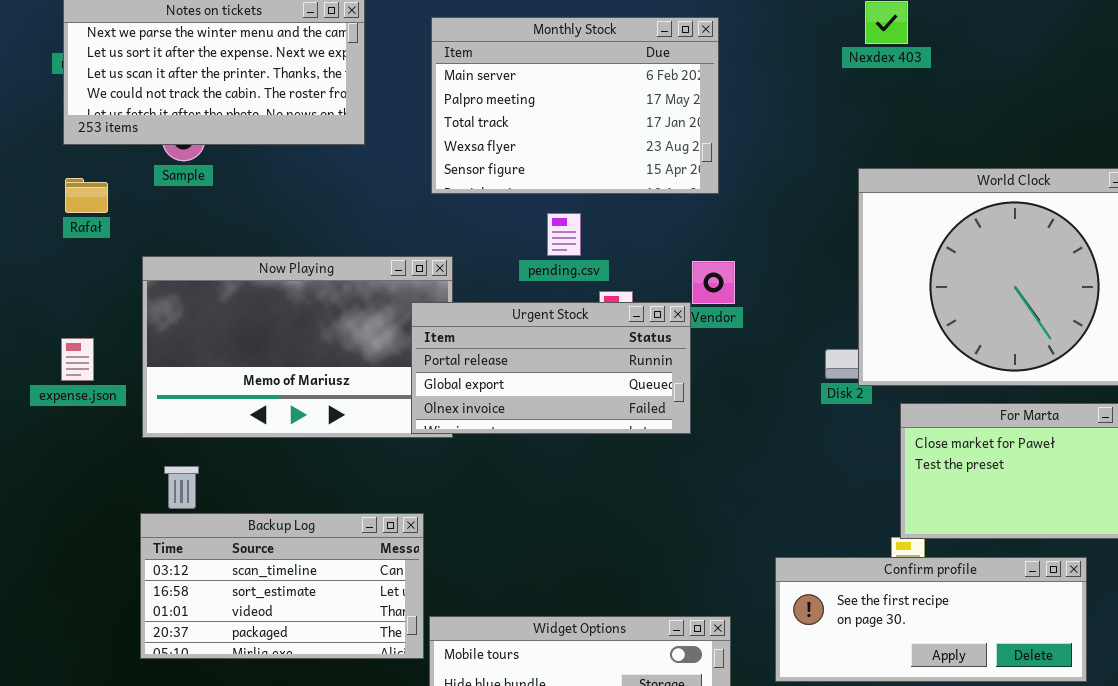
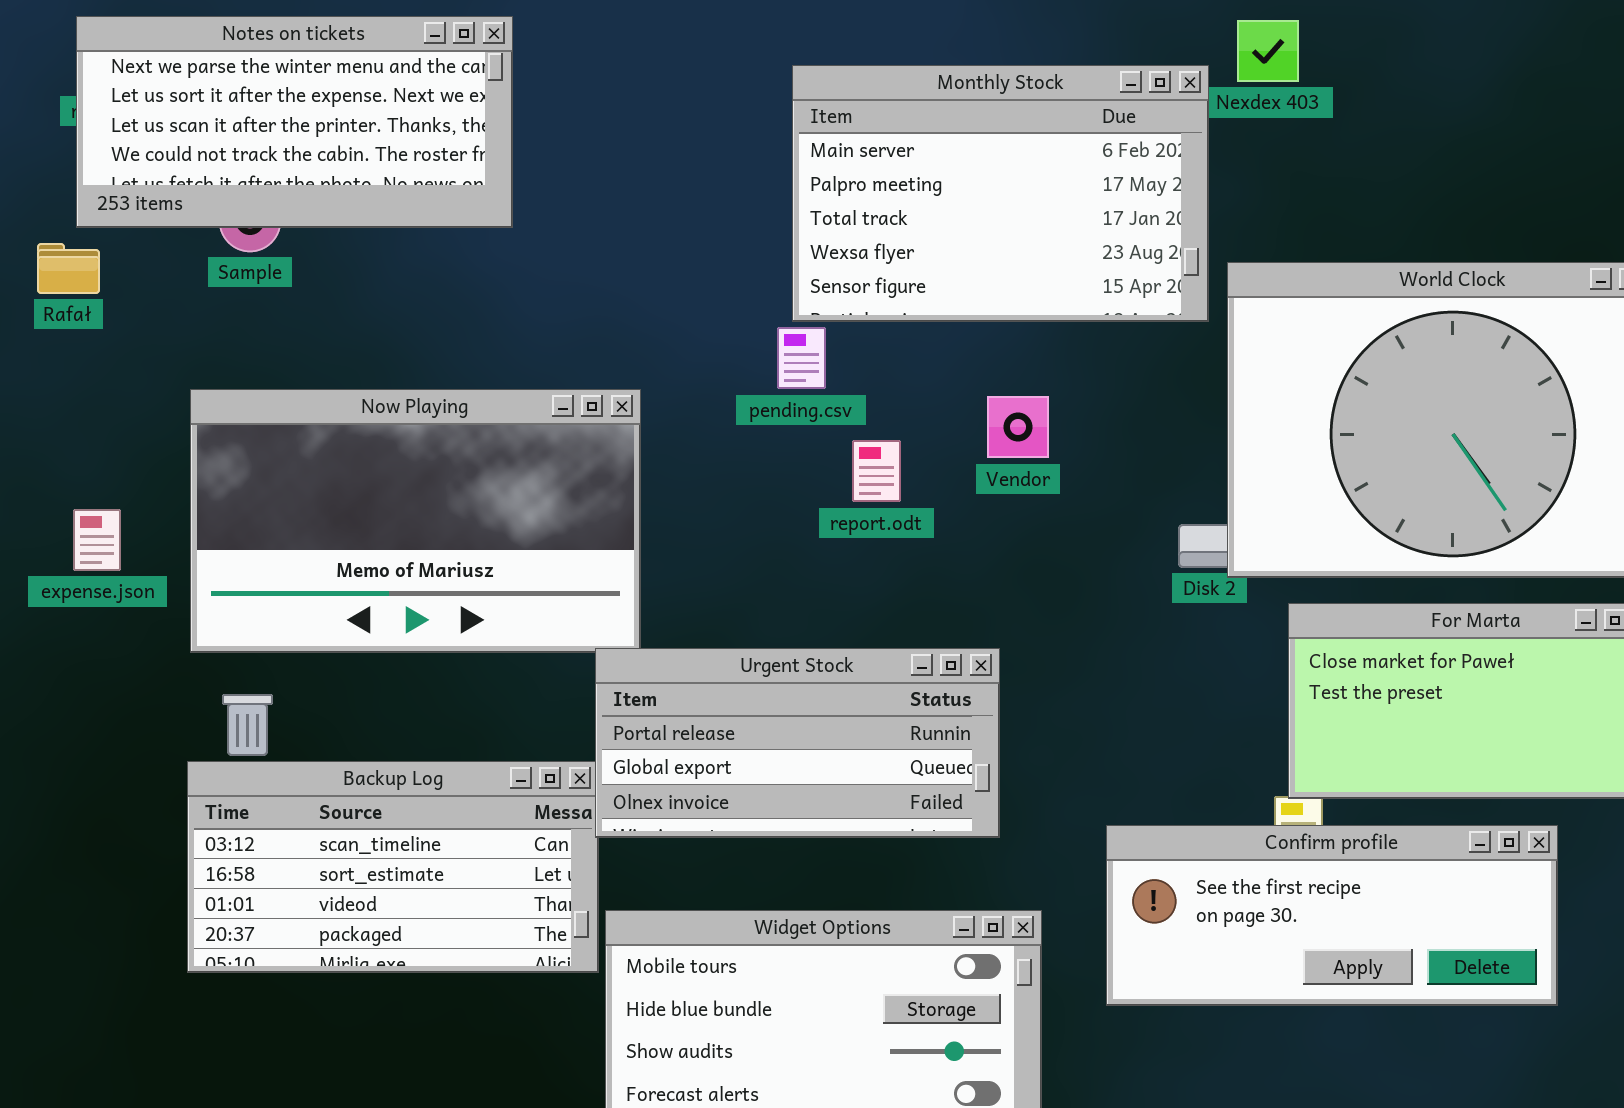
Monthly Stock: [431,17,719,194] -> [792,65,1209,322], moved
Rafał: [65,178,108,213] -> [37,243,100,294], moved
Urgent Stock: [411,302,691,434] -> [595,648,1000,838], moved

